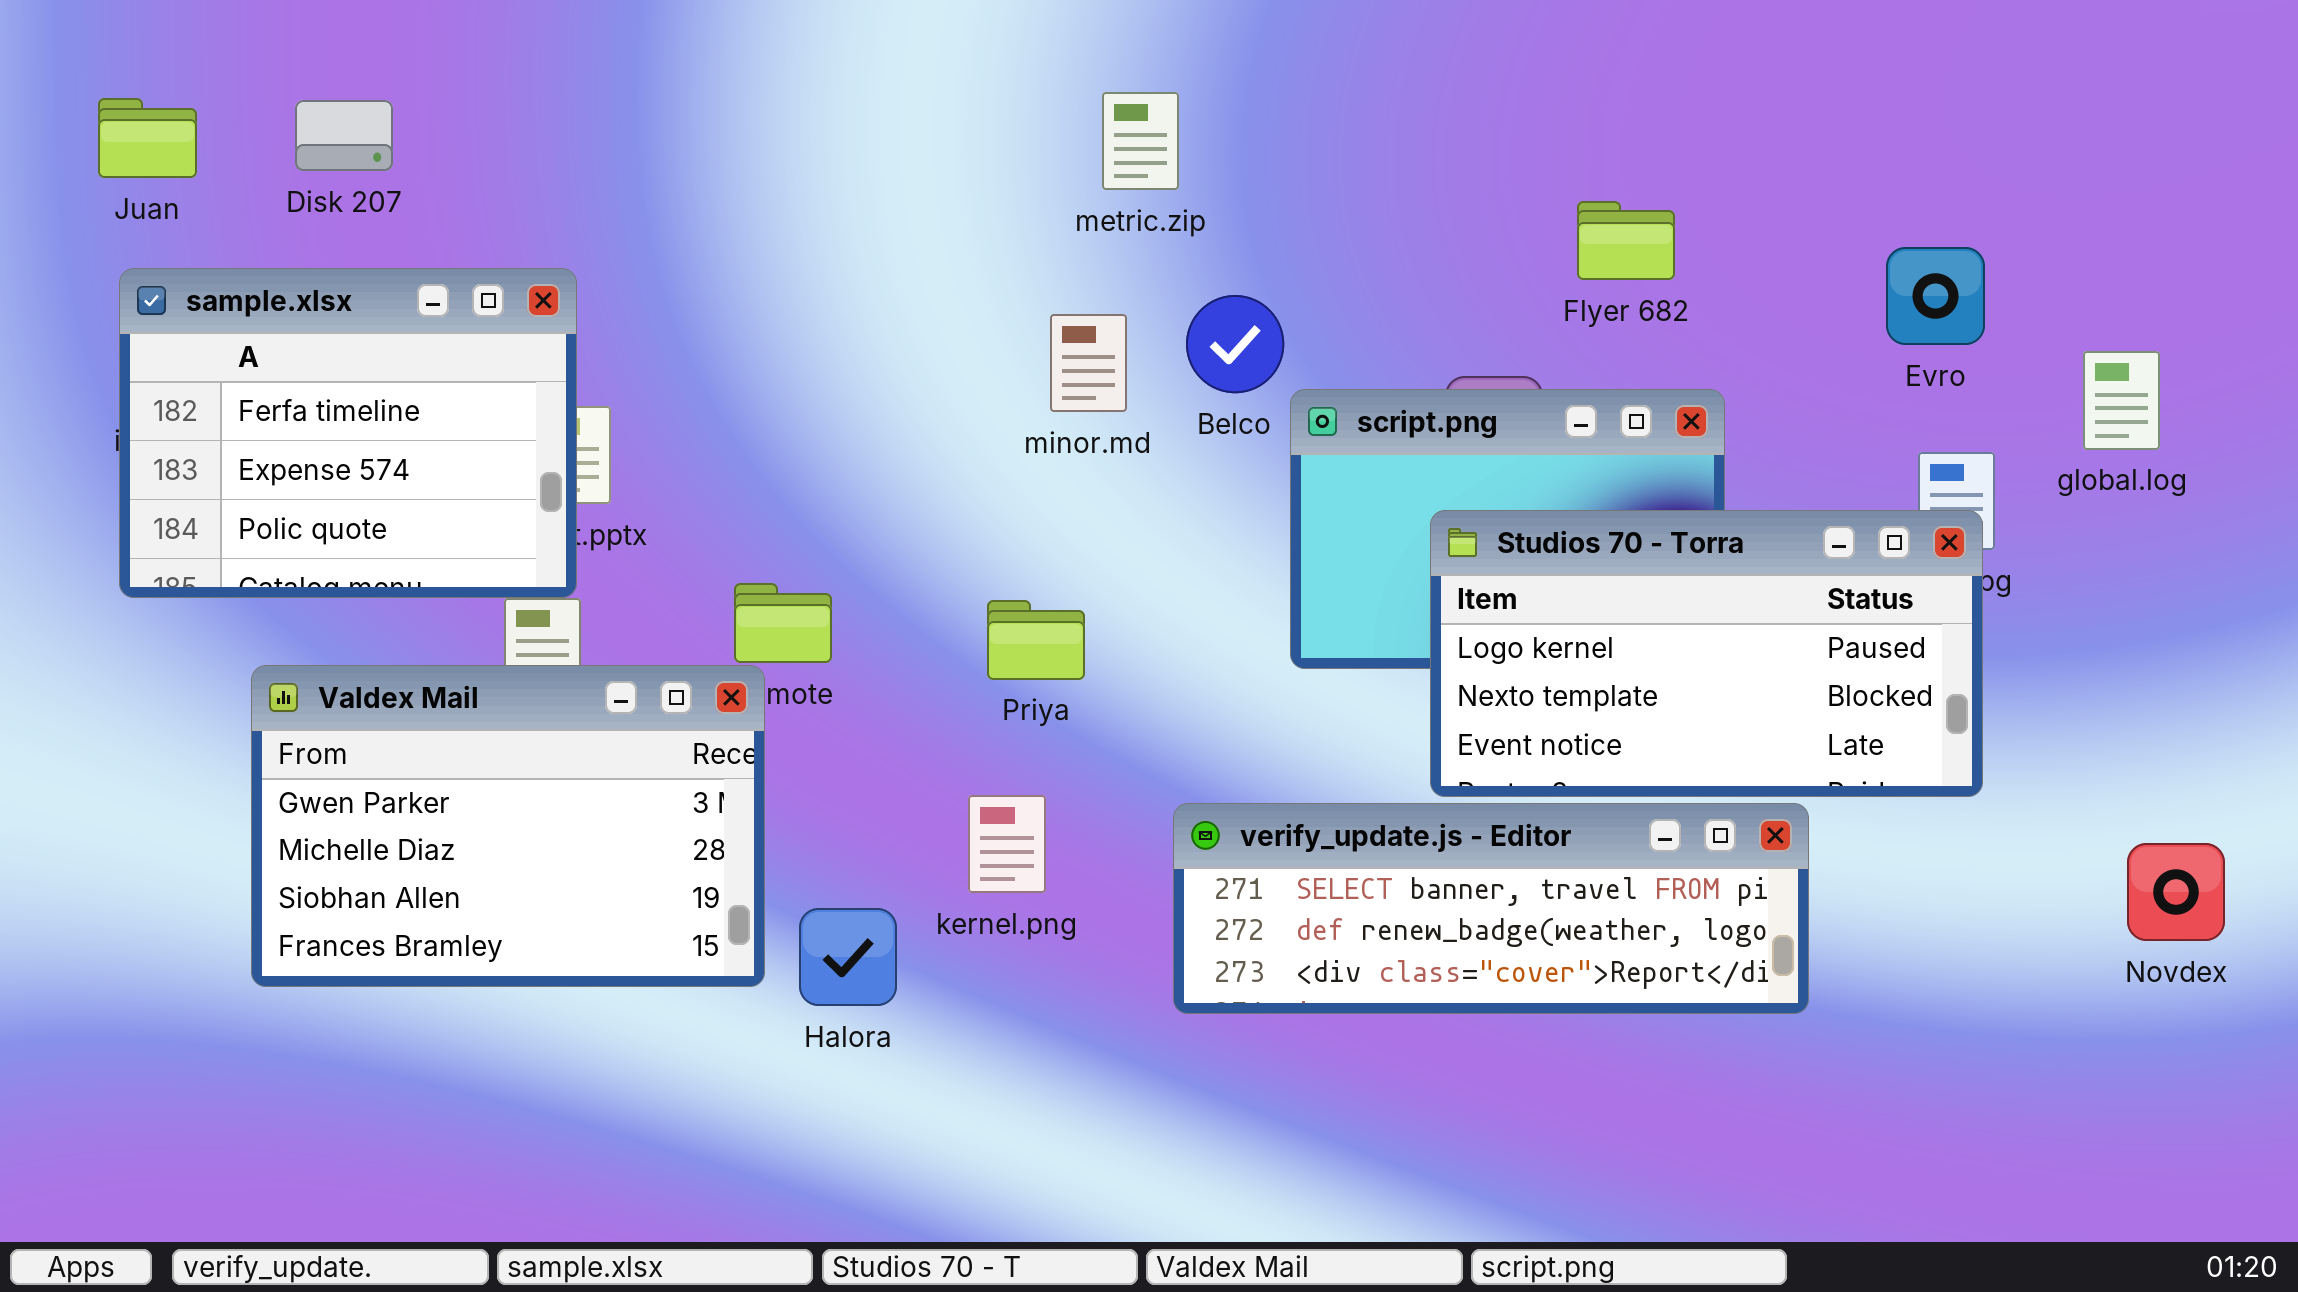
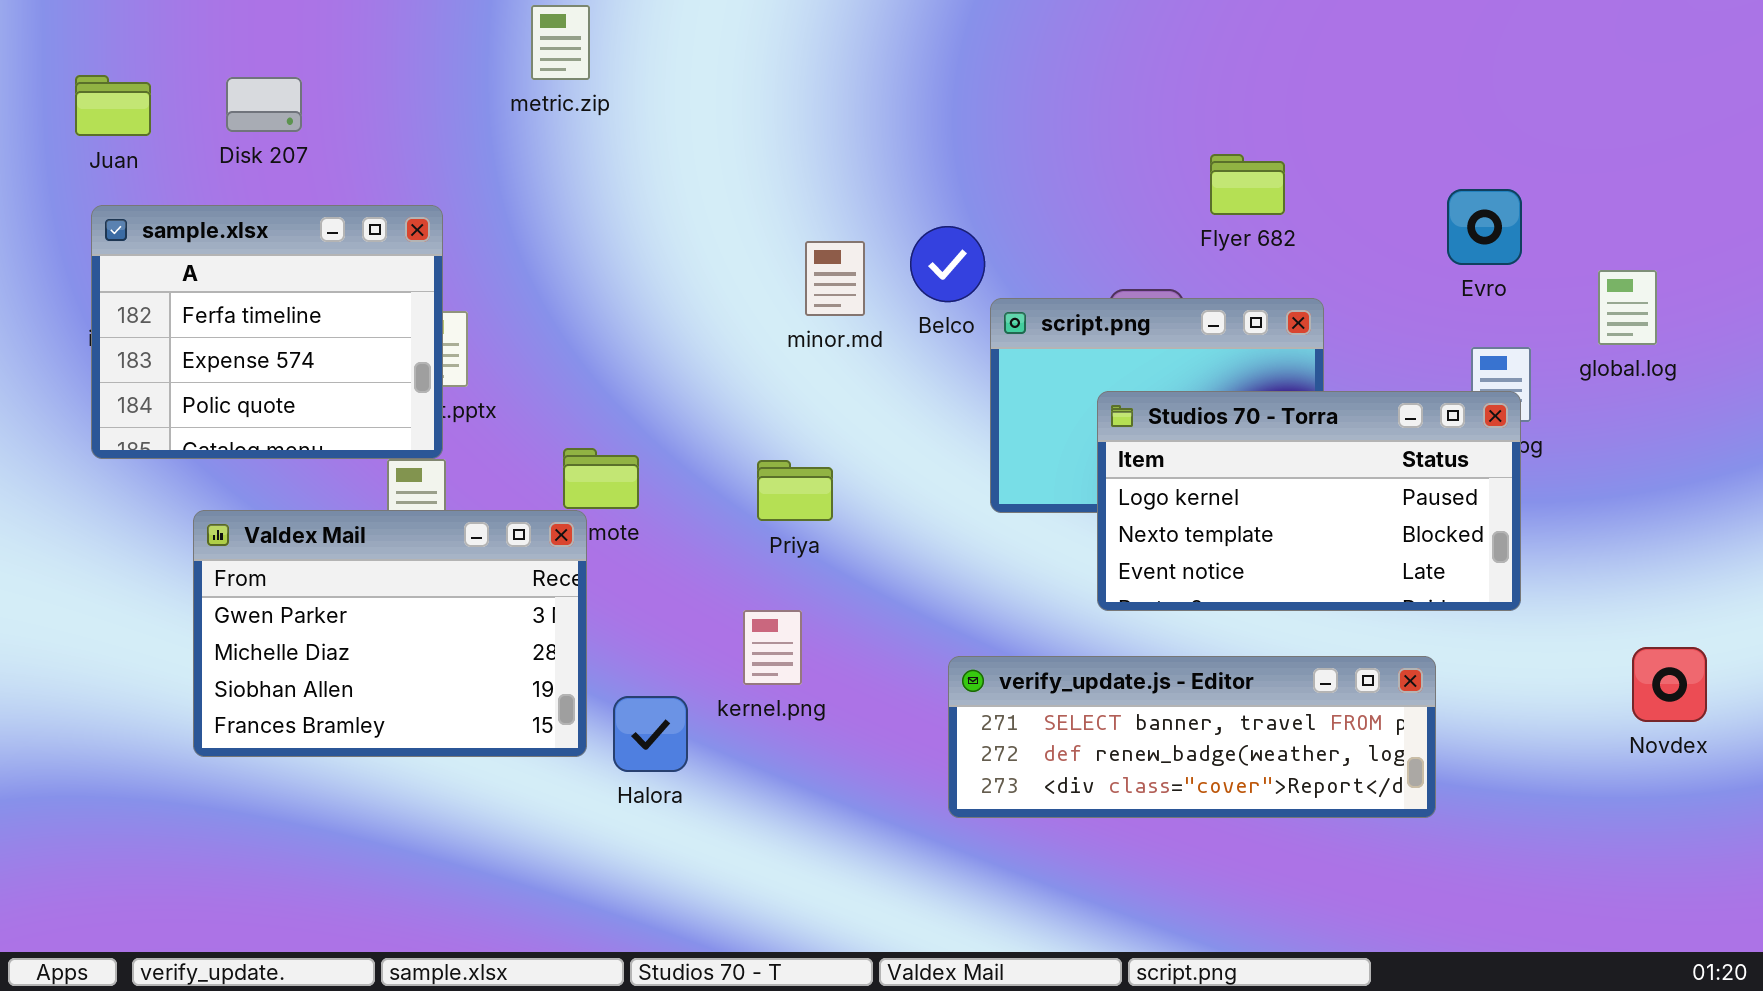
metric.zip: [1102,92,1179,190] -> [531,5,590,80], moved
verify_update.js - Editor: [1173,803,1809,1014] -> [948,656,1436,818], moved

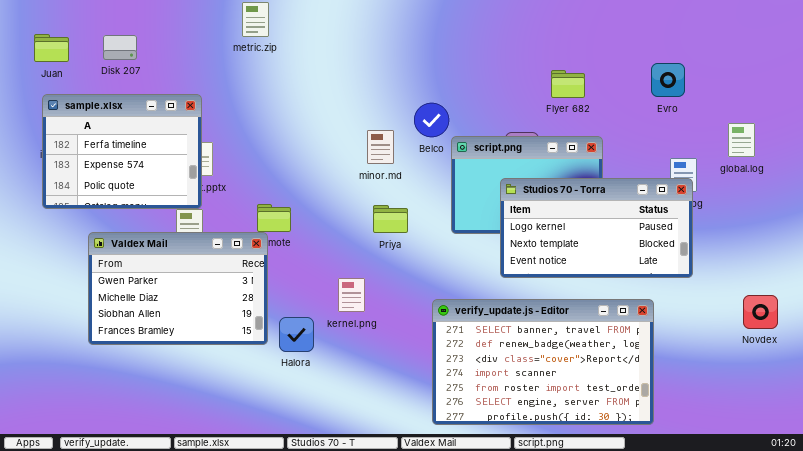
Evro: [1447,189,1522,265] -> [651,63,685,97], moved
minor.md: [805,241,865,316] -> [367,130,394,164], moved
Priya: [757,460,833,521] -> [373,205,408,233], moved
verify_update.js - Editor: [948,656,1436,818] -> [432,299,654,425], resized

